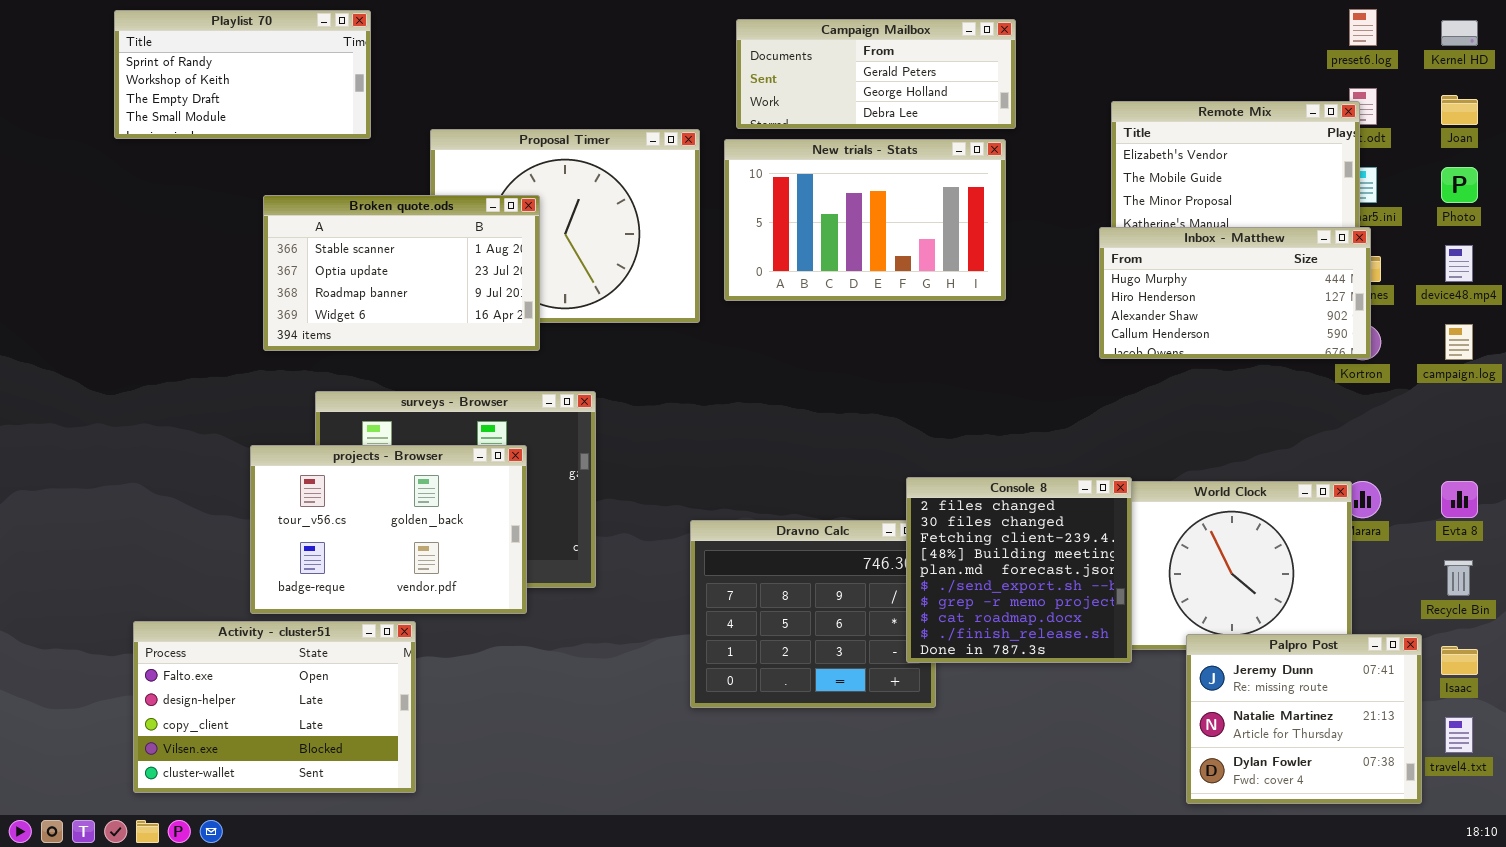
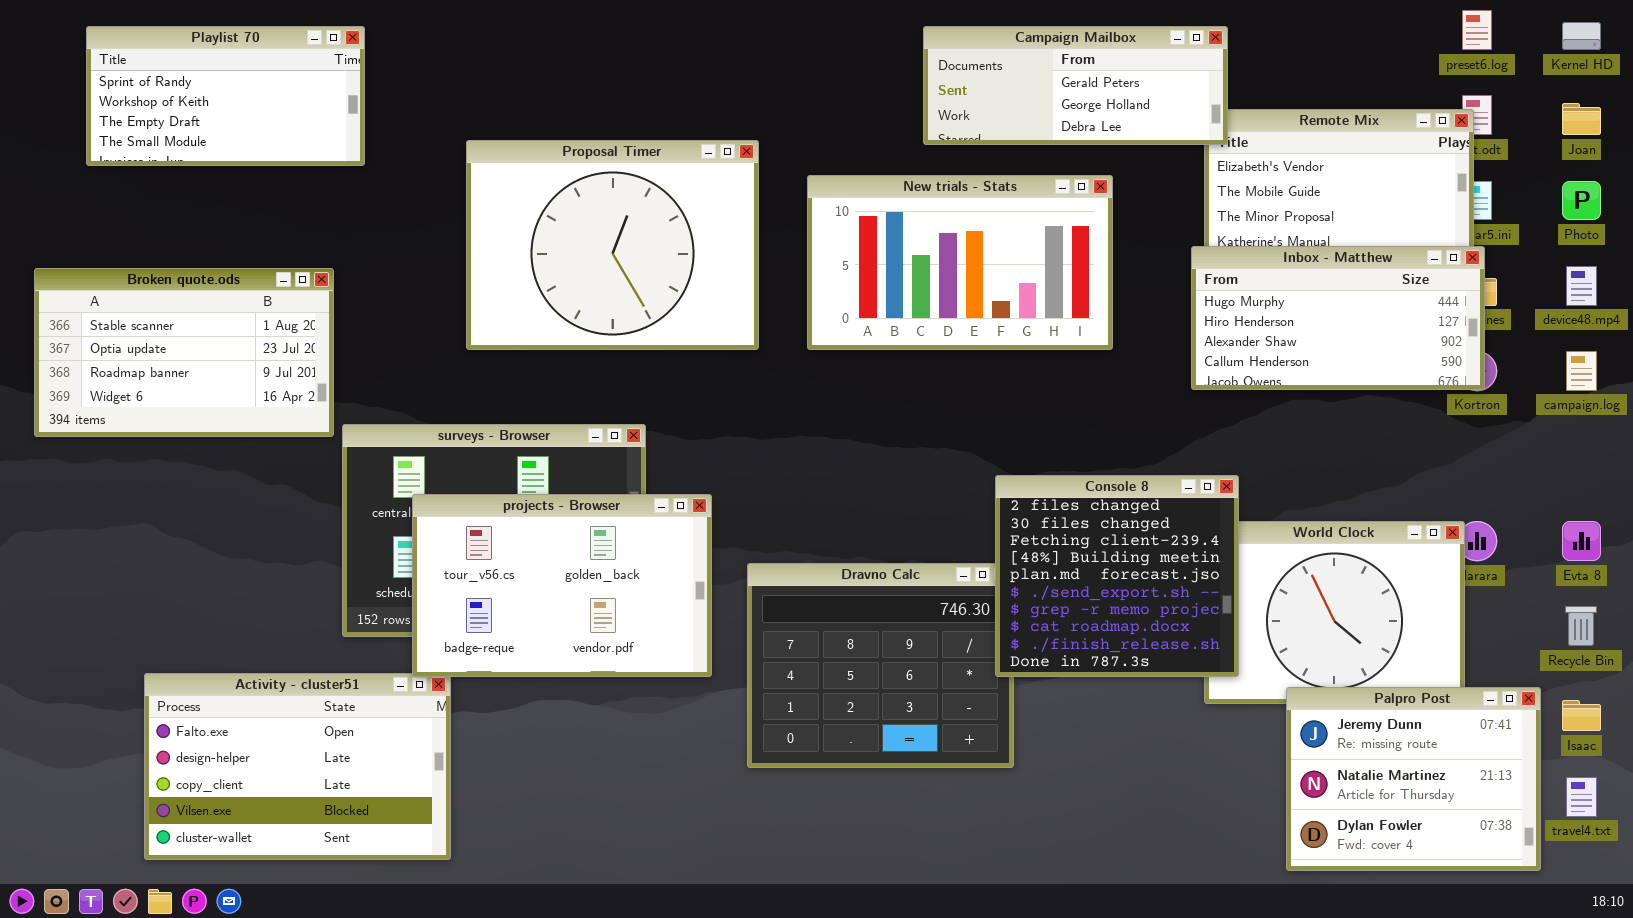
Playlist 70: [114,10,371,139] -> [86,26,365,166], moved
Campaign Mailbox: [736,19,1016,129] -> [923,26,1228,145], moved
New trials - Stats: [724,139,1006,301] -> [807,175,1113,350], moved
Broken quote.ods: [263,195,540,351] -> [34,268,334,437], moved
projects - Browser: [250,445,527,614] -> [412,494,712,677], moved
Console 8: [906,477,1132,663] -> [995,475,1239,677], moved

